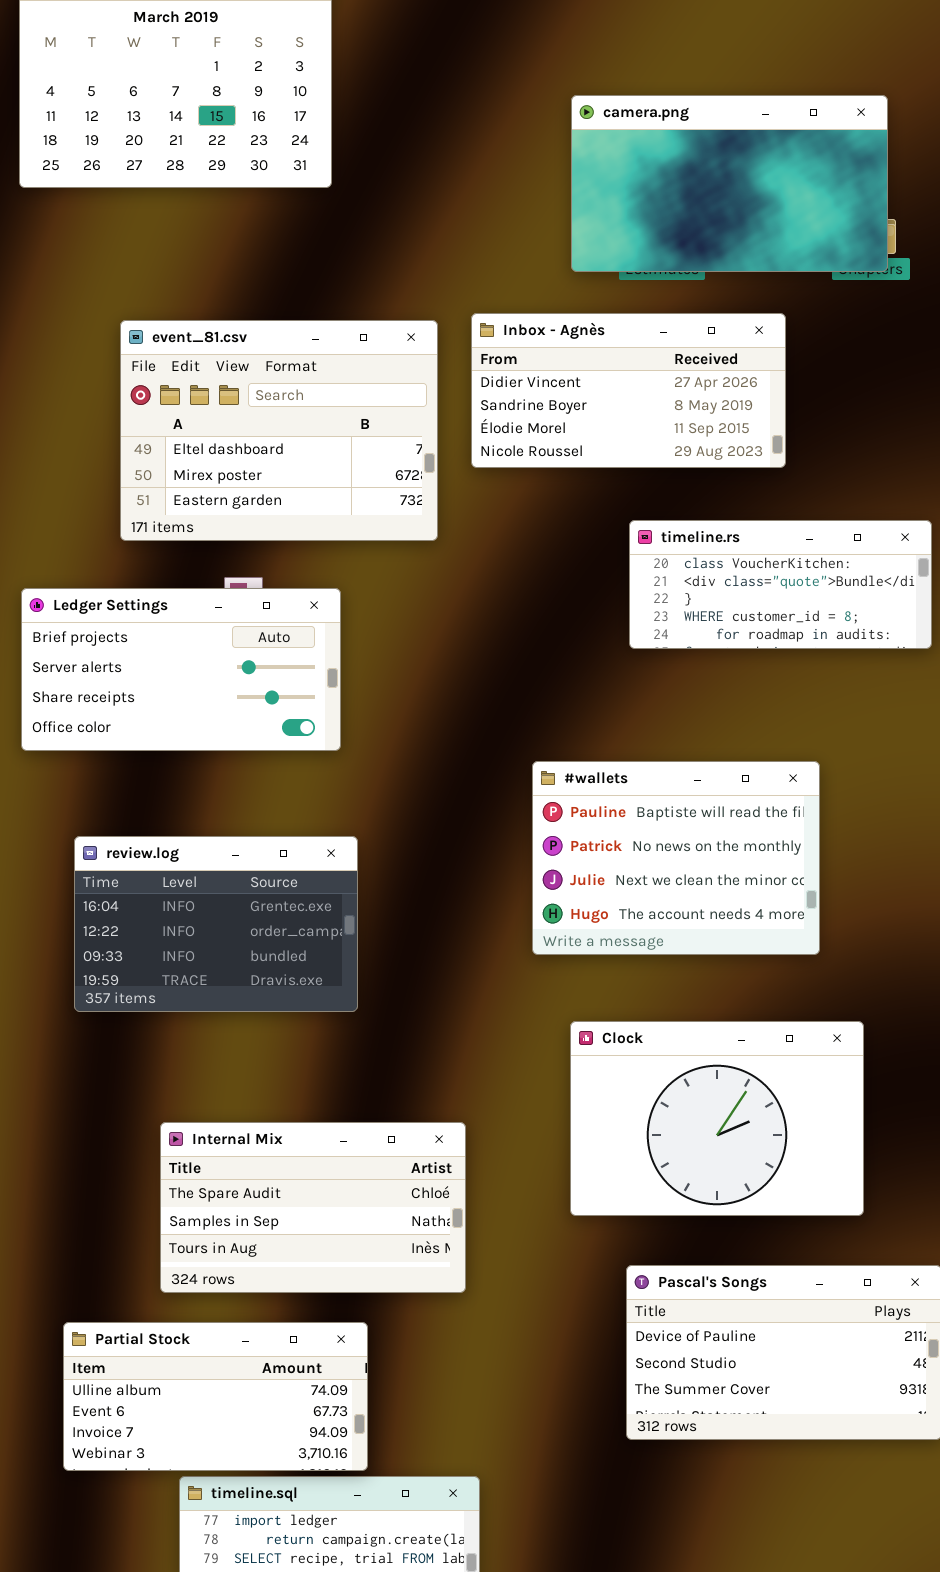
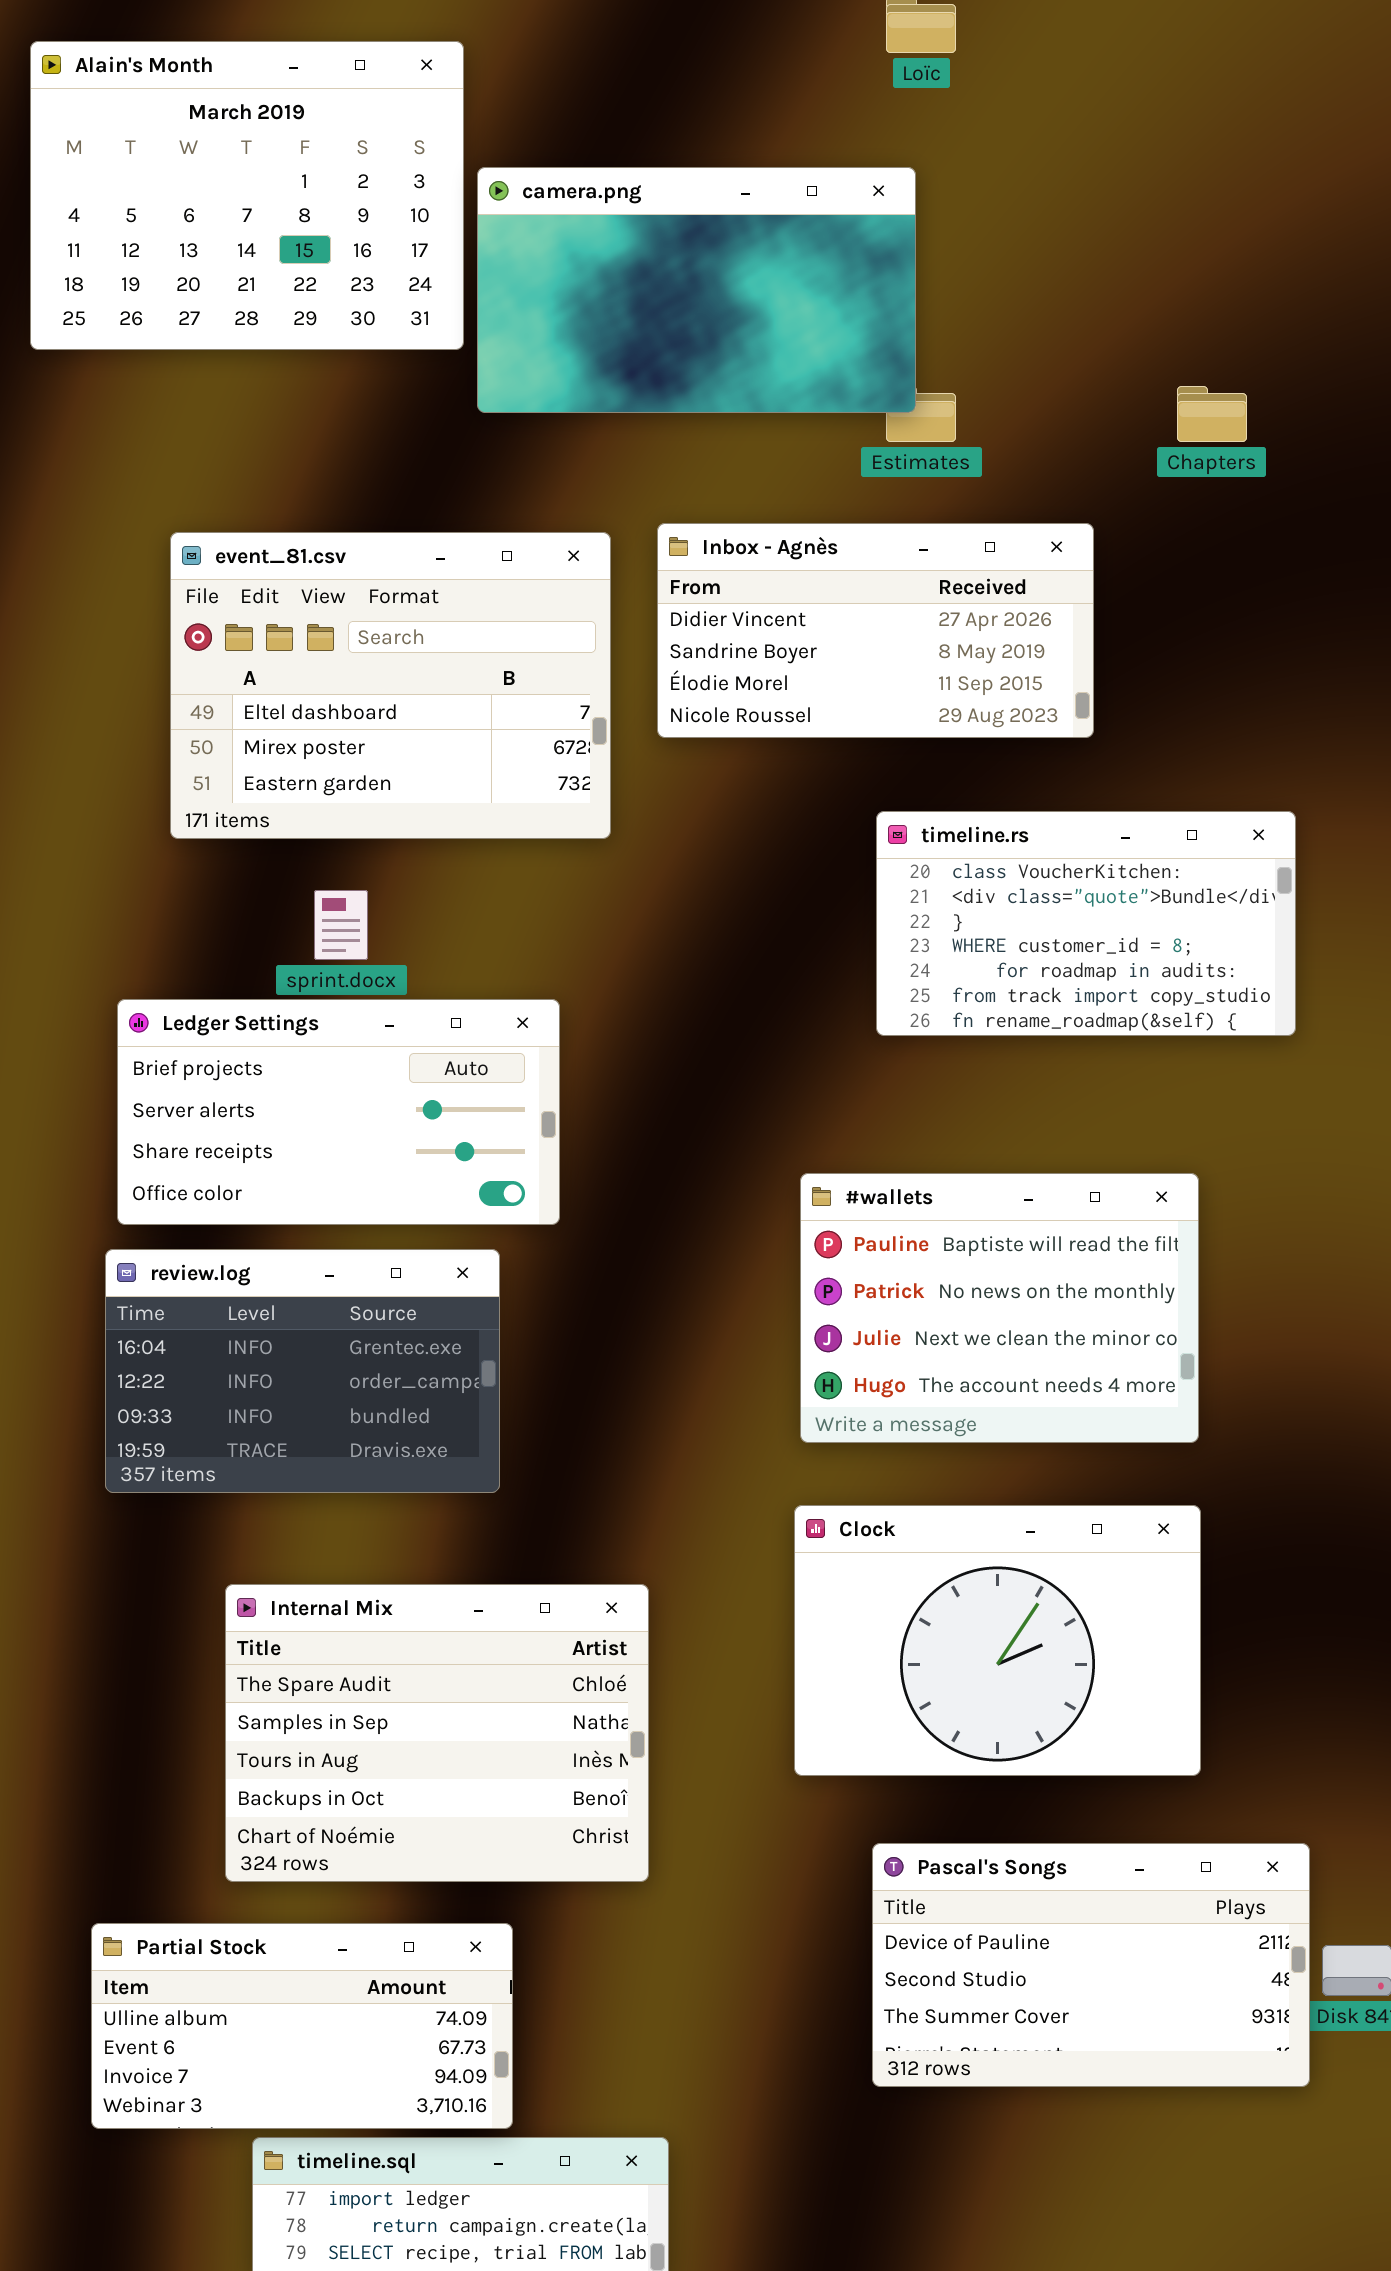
camera.png: [571,95,888,272] -> [477,167,916,413], moved
timeline.rs: [629,520,932,649] -> [876,811,1296,1036], resized
Ledger Settings: [21,588,341,751] -> [117,999,560,1225], moved
#wallets: [532,761,820,955] -> [800,1173,1199,1443], moved
Internal Mix: [160,1122,466,1293] -> [225,1584,649,1882], resized

